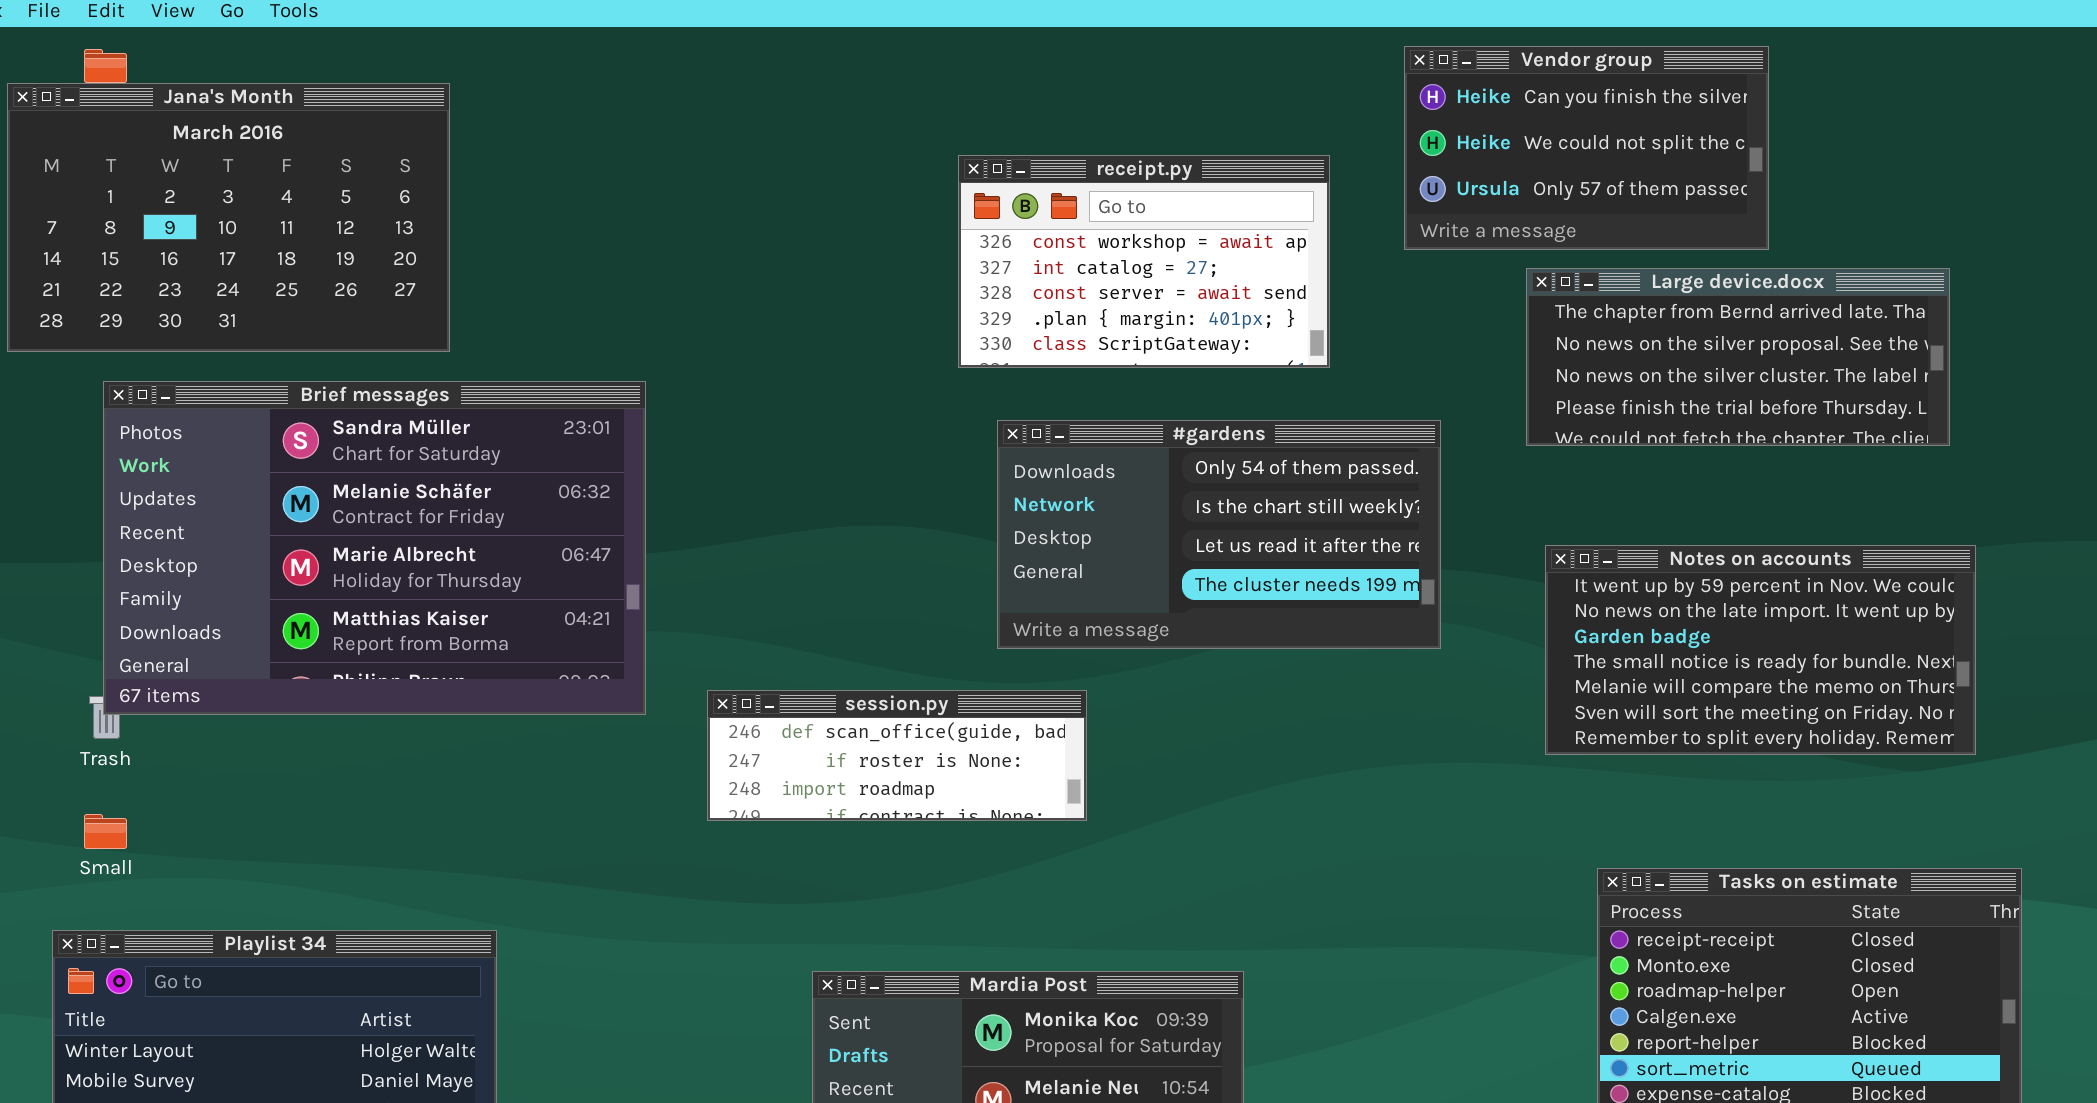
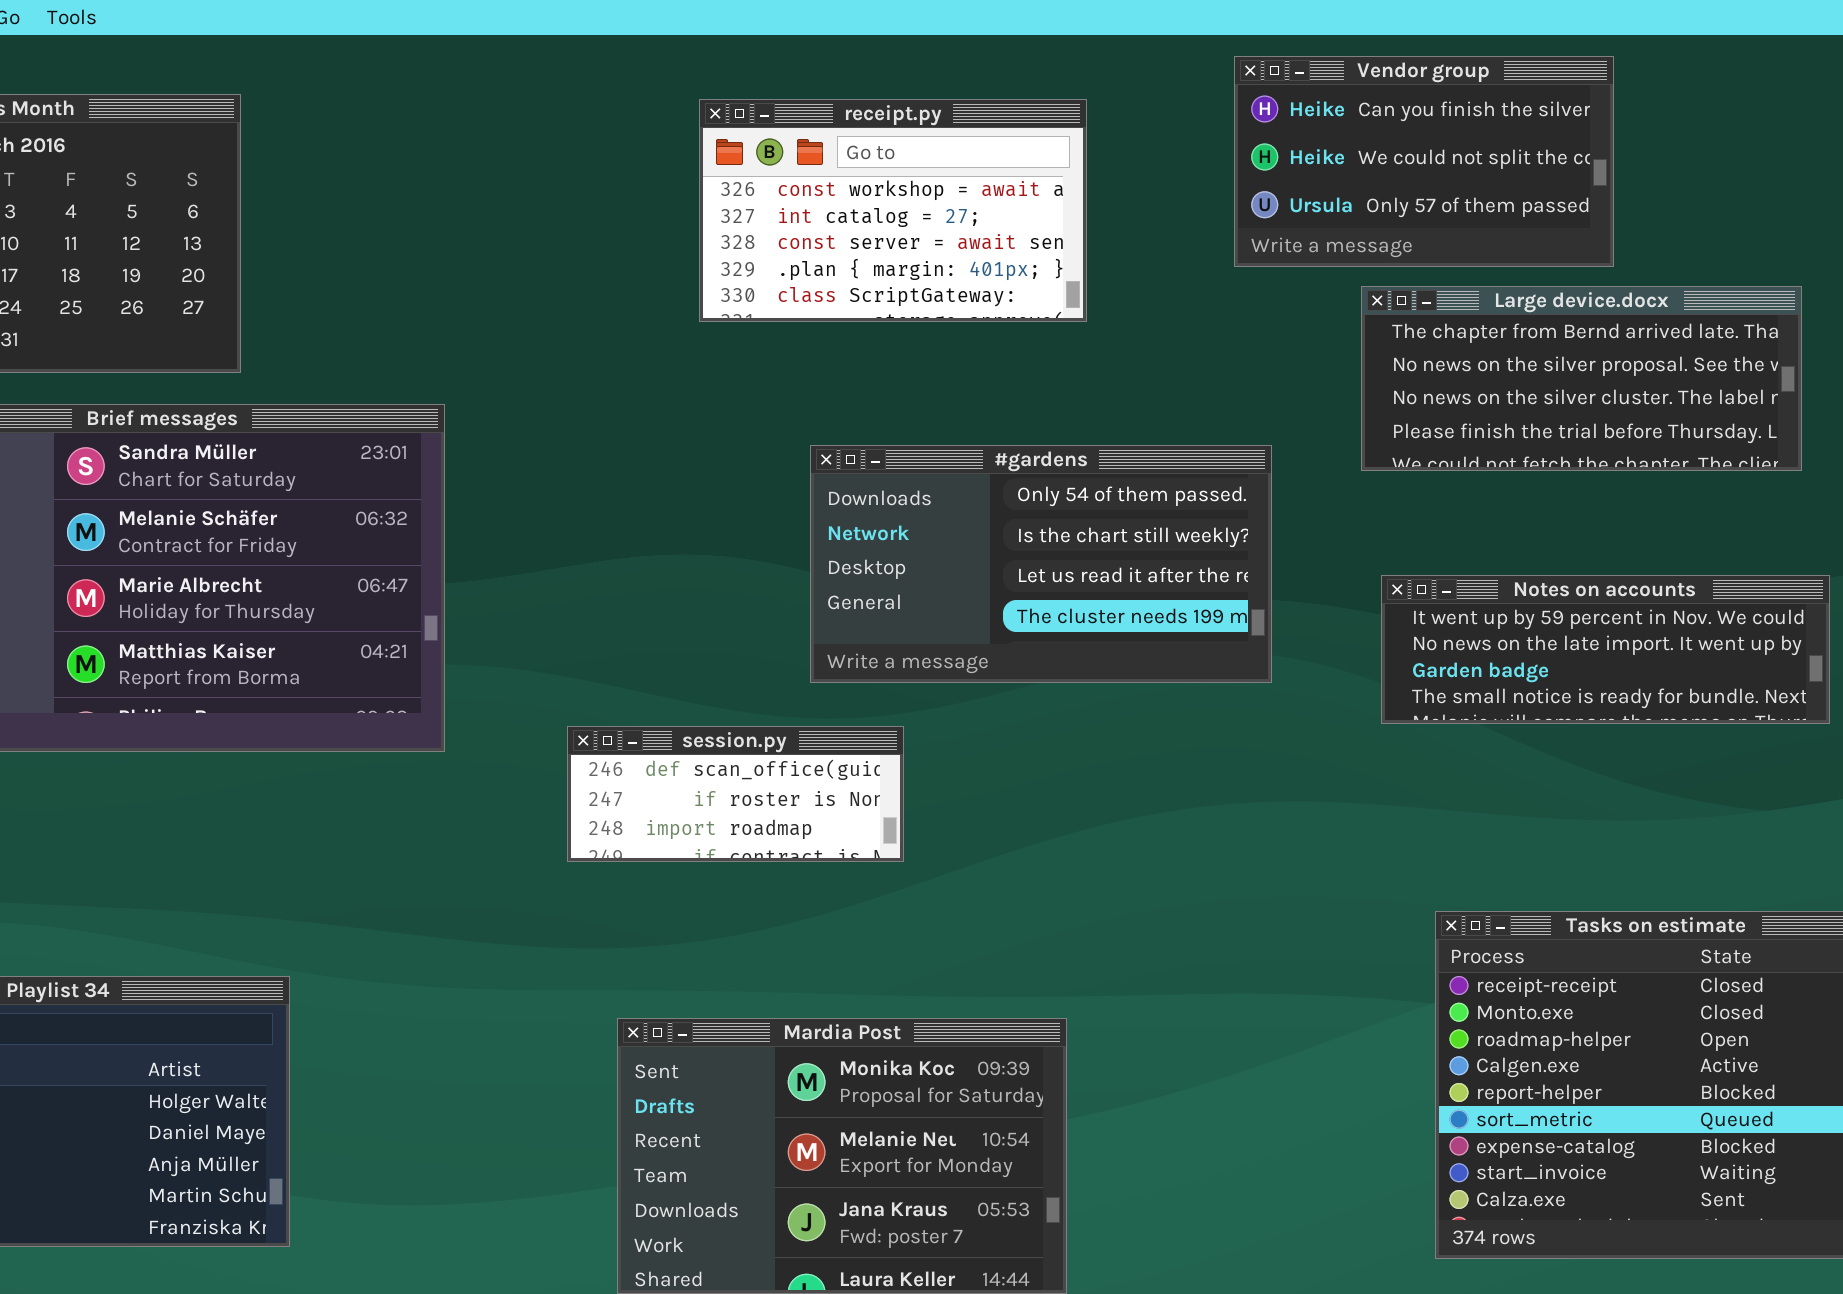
receipt.py: [958,155,1330,368] -> [699,99,1087,322], moved
Notes on accounts: [1545,545,1976,755] -> [1381,575,1830,724], resized
session.py: [707,690,1087,821] -> [567,726,904,862], resized

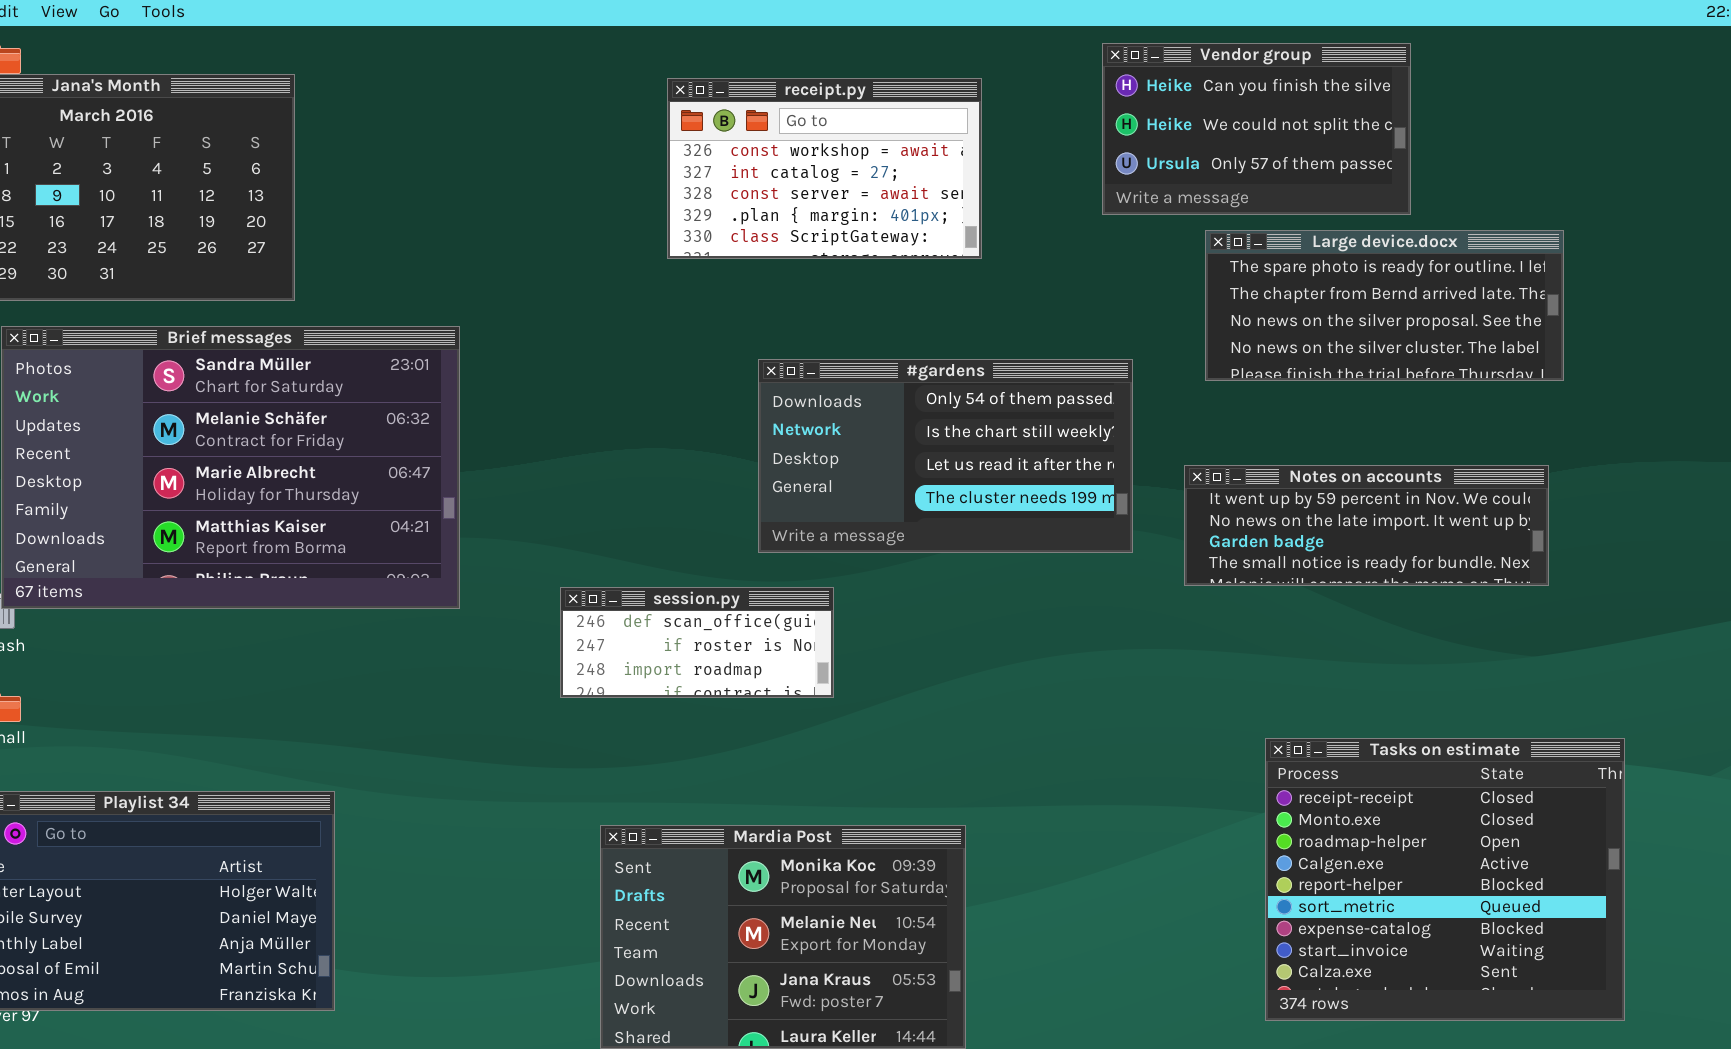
Large device.docx: [1361,286,1802,471] -> [1205,230,1564,381], scrolled up 1 row
Notes on accounts: [1381,575,1830,724] -> [1184,465,1549,586], moved

